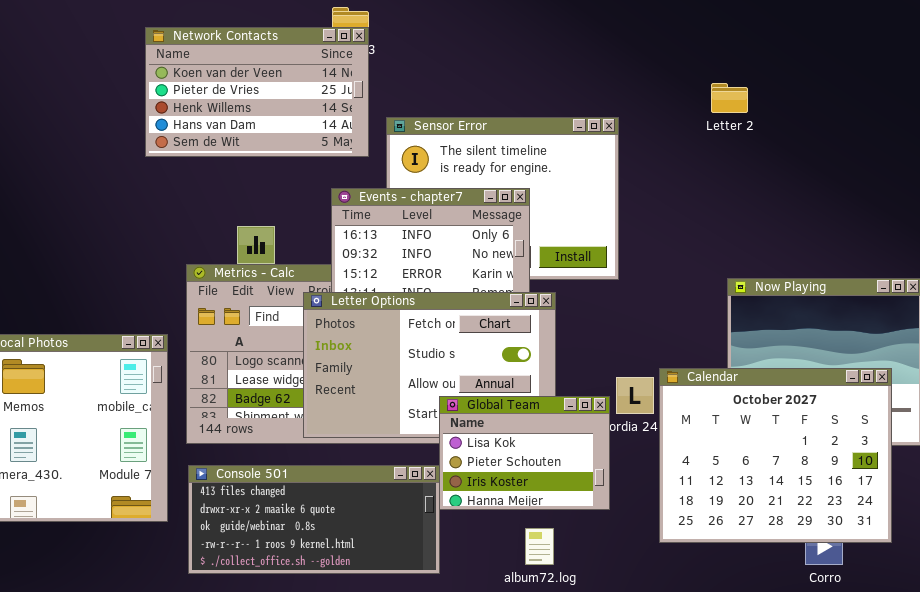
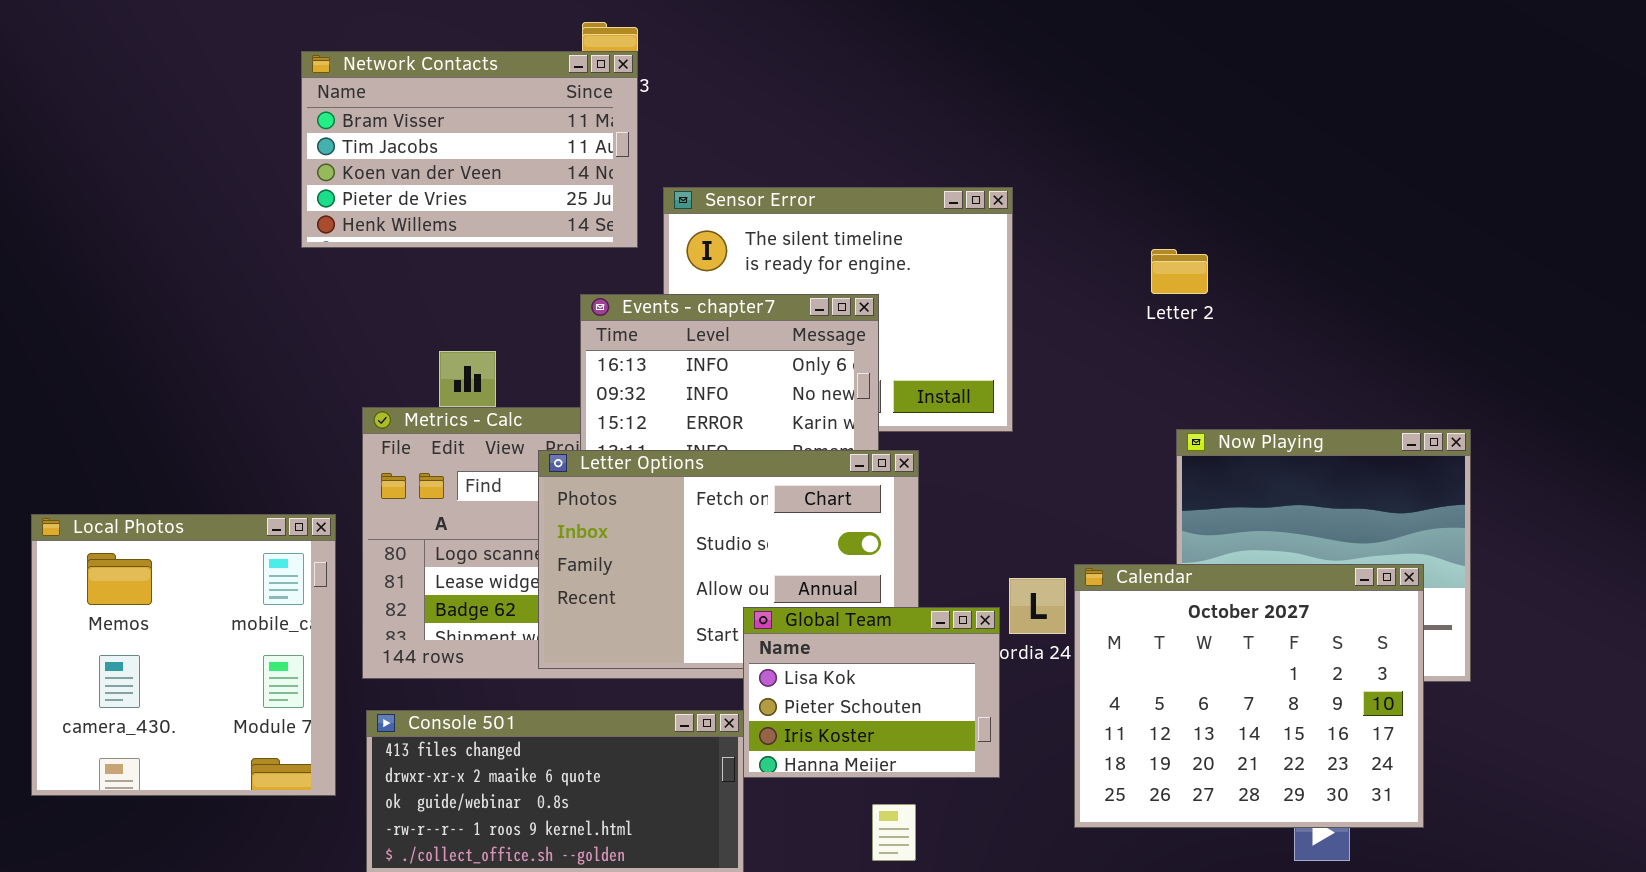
Network Contacts: [145,27,369,157] -> [301,51,638,248], scrolled up 2 rows
Letter 2: [711,83,748,113] -> [1151,249,1208,294], moved

